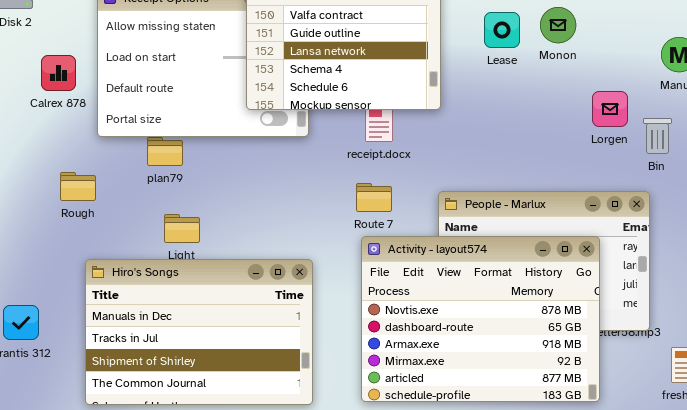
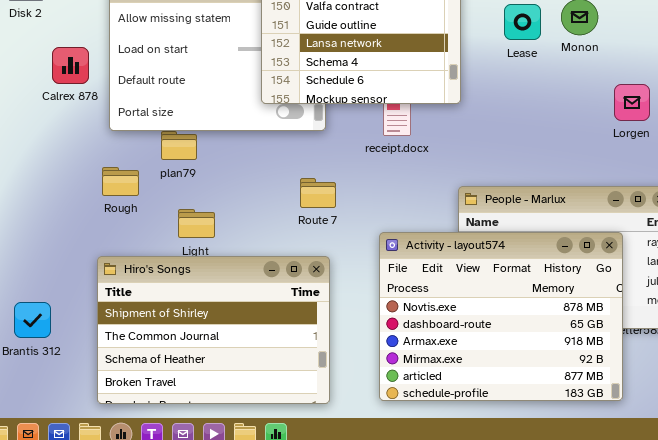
Rough: [60,172,96,201] -> [102,167,139,196], moved
Route 7: [356,183,392,212] -> [300,178,336,208], moved
Hiro's Songs: [85,259,313,405] -> [97,256,330,404], scrolled down 2 rows

